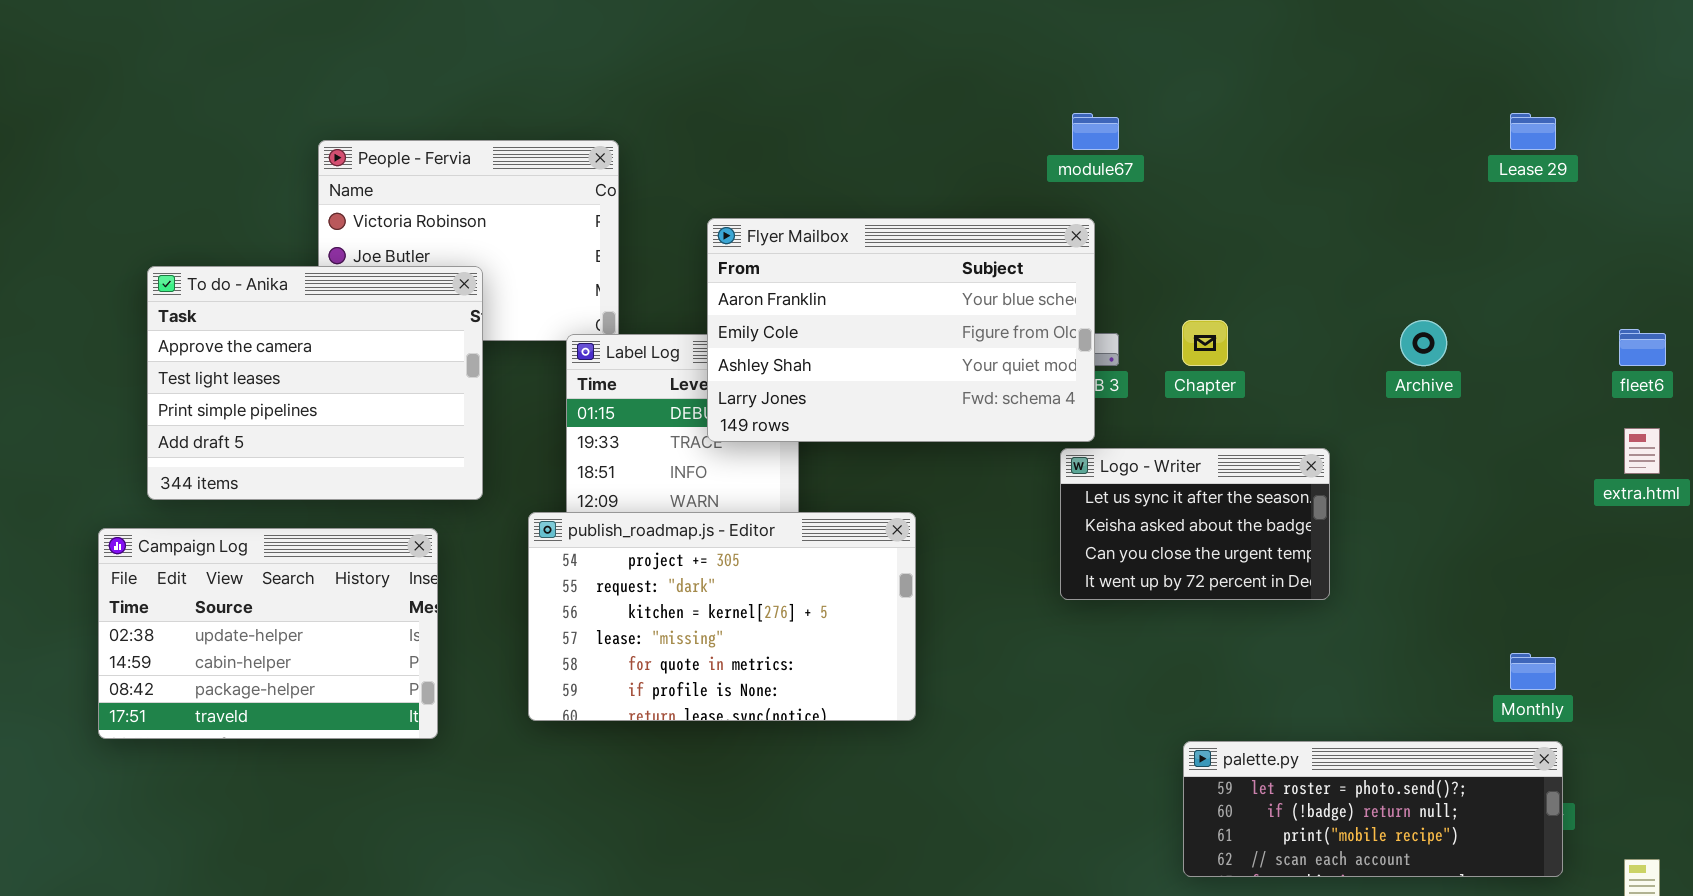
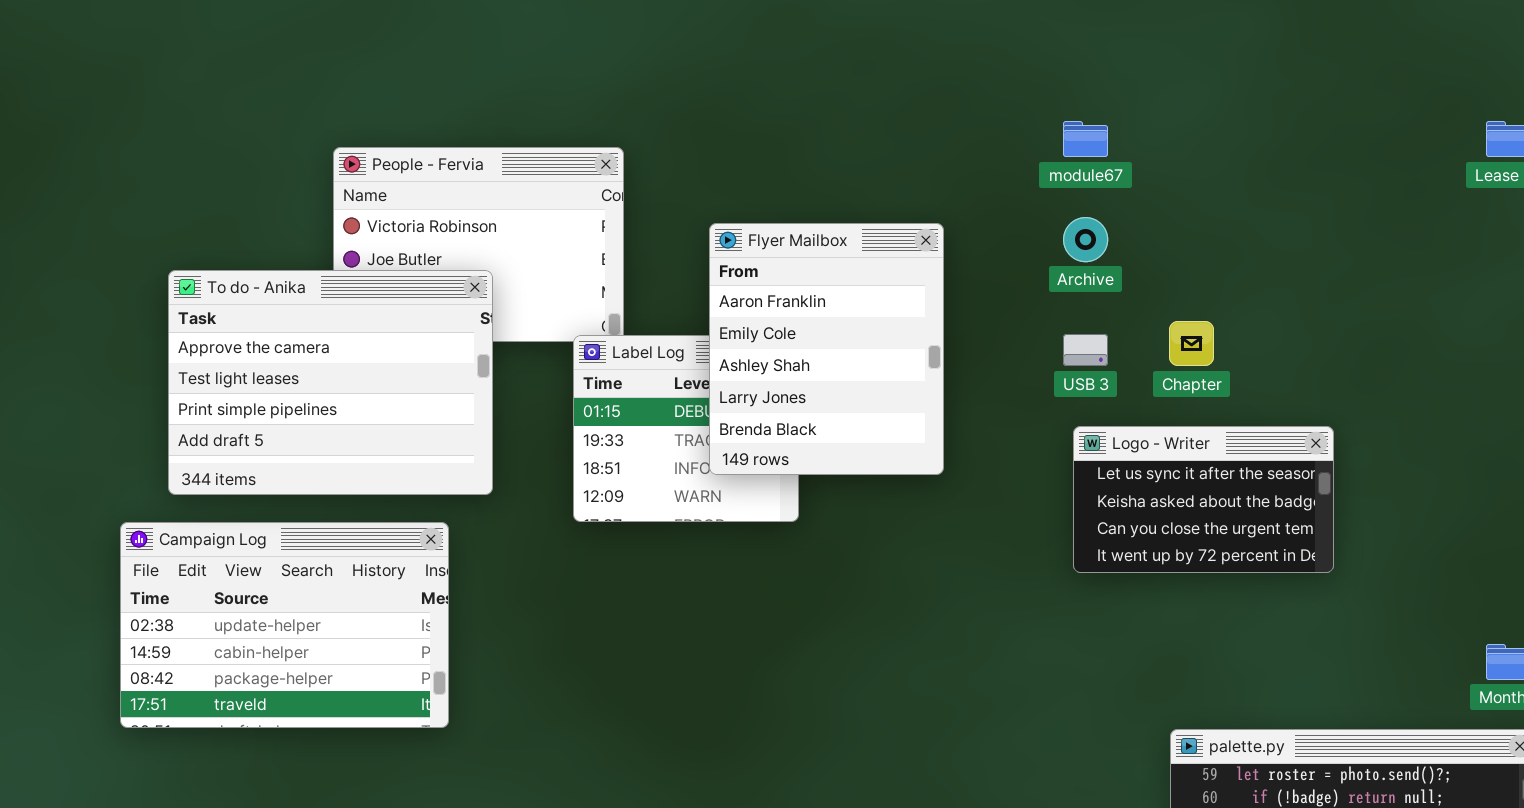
Flyer Mailbox: [707,218,1095,442] -> [709,223,944,475], resized
Archive: [1400,320,1447,366] -> [1063,217,1108,262], moved
Logo - Writer: [1060,448,1330,600] -> [1073,426,1334,573], moved
publish_roadmap.js - Editor: [528,512,916,721] -> none, closed

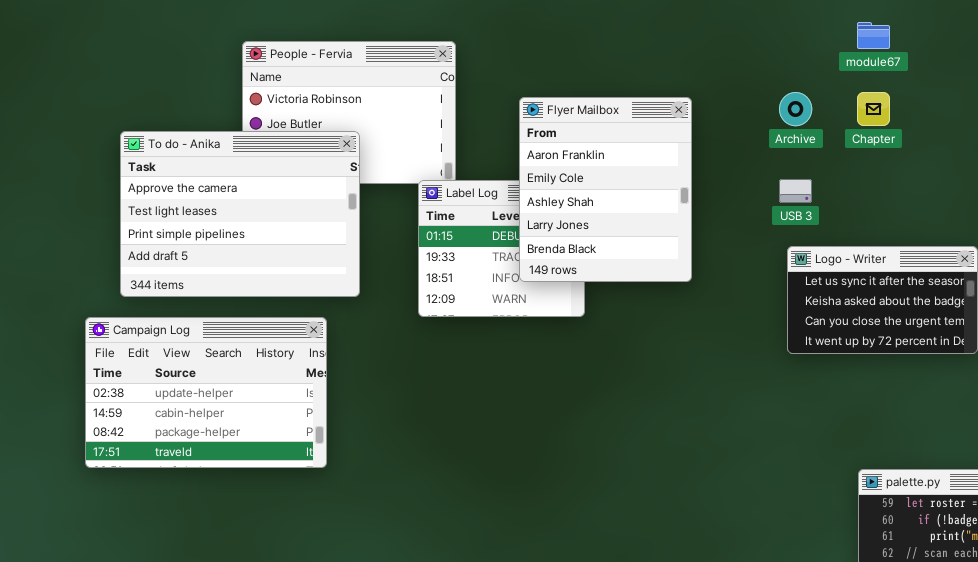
module67: [1063,121,1108,157] -> [857,22,890,49], moved
Chapter: [1169,321,1214,366] -> [857,92,890,126], moved

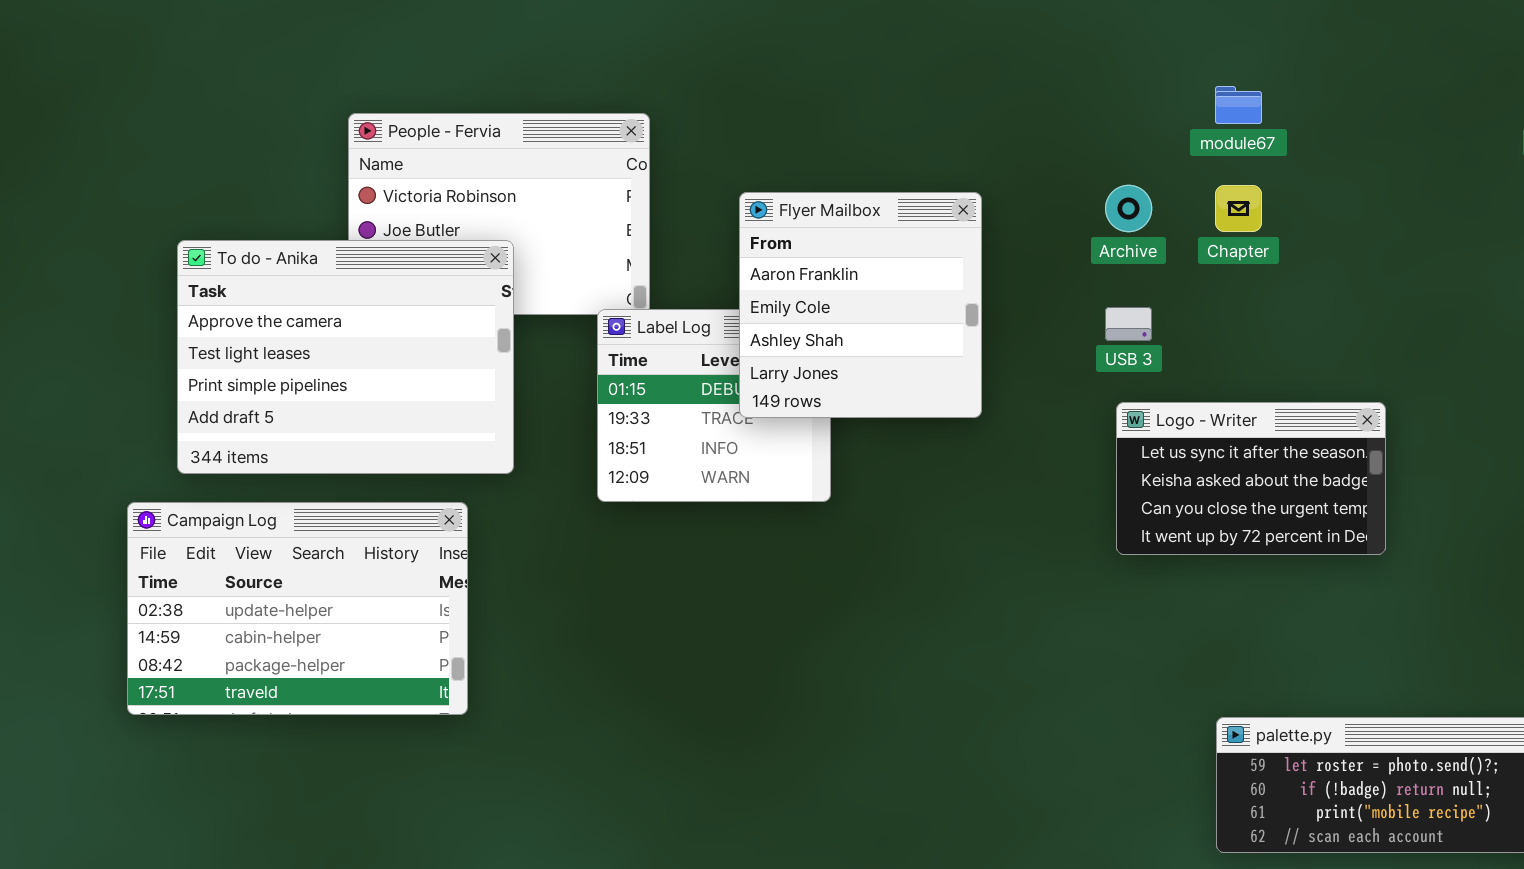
Flyer Mailbox: [519,97,692,282] -> [739,192,982,418], resized

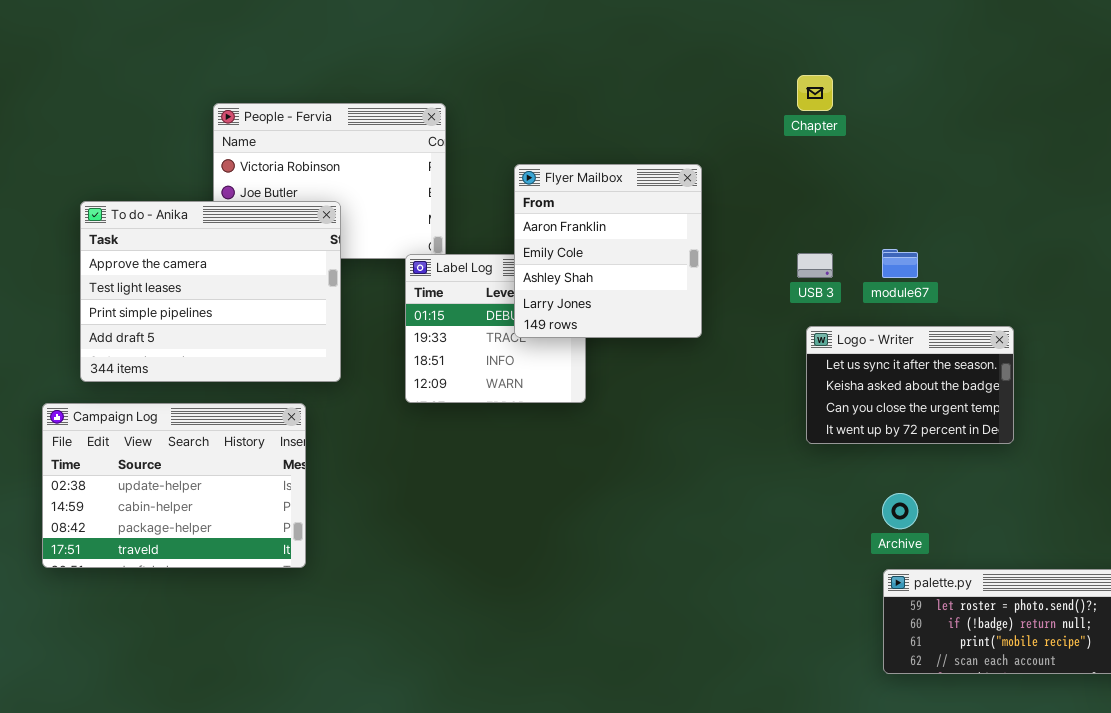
module67: [1215,86,1262,124] -> [882,249,918,278], moved
Archive: [1105,185,1152,232] -> [882,493,918,529], moved
Chapter: [1215,185,1262,232] -> [797,75,833,111], moved

